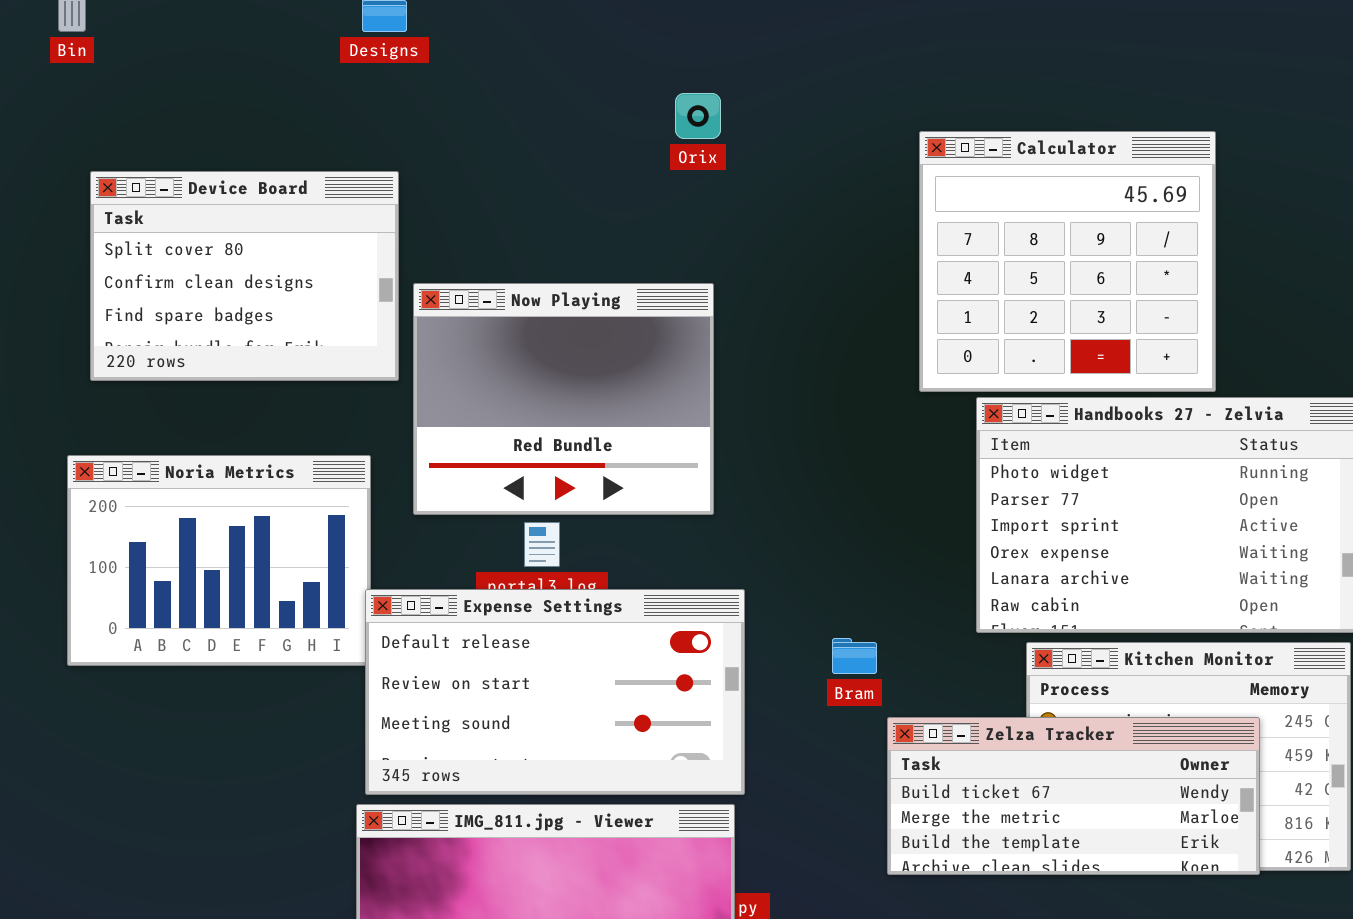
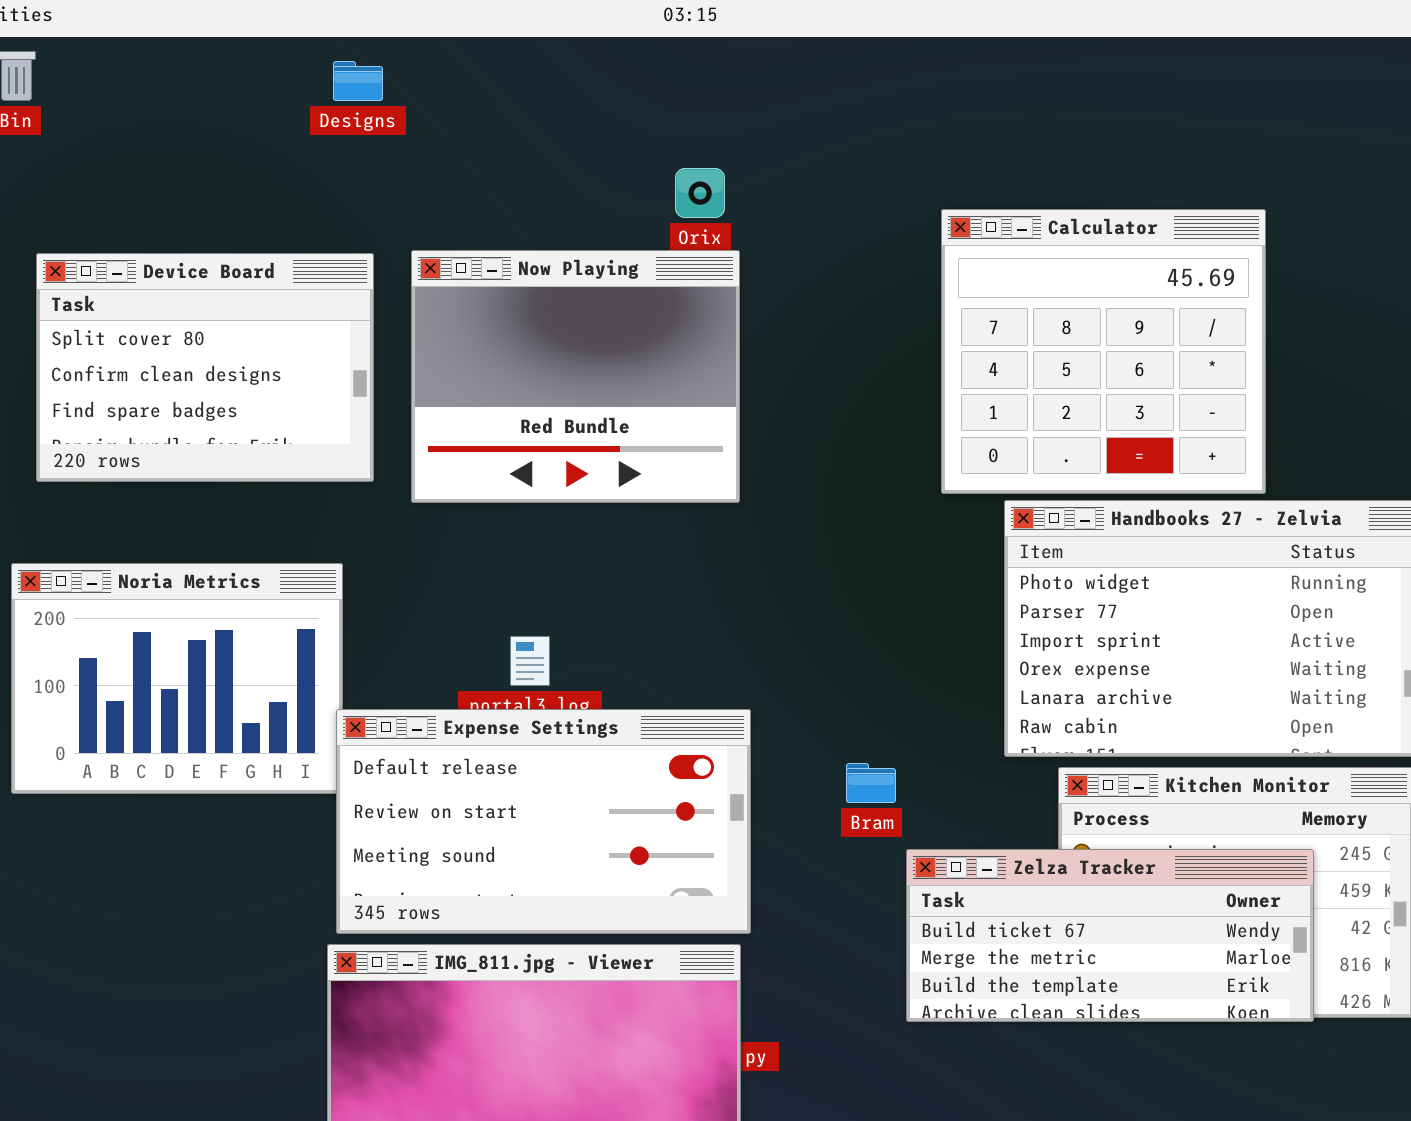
Now Playing: [413,283,714,515] -> [411,250,740,503], moved

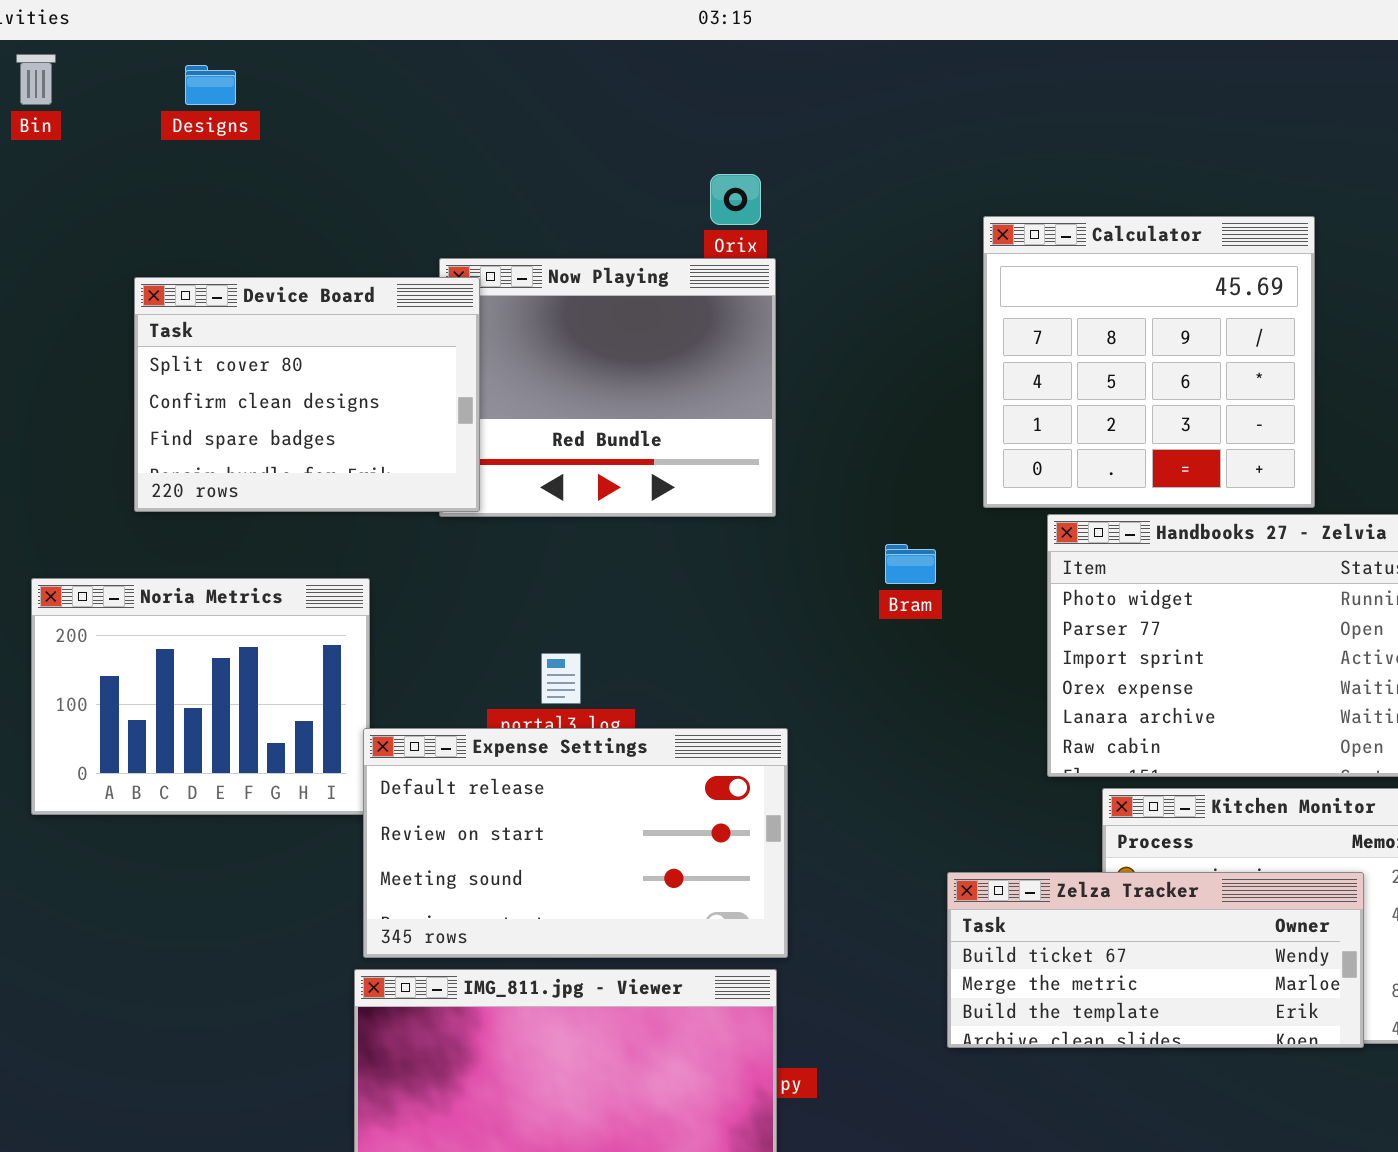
Designs: [333,61,383,101] -> [185,65,236,105], moved
Device Board: [36,253,374,482] -> [134,277,480,512], moved
Bram: [846,763,896,803] -> [885,544,936,584], moved

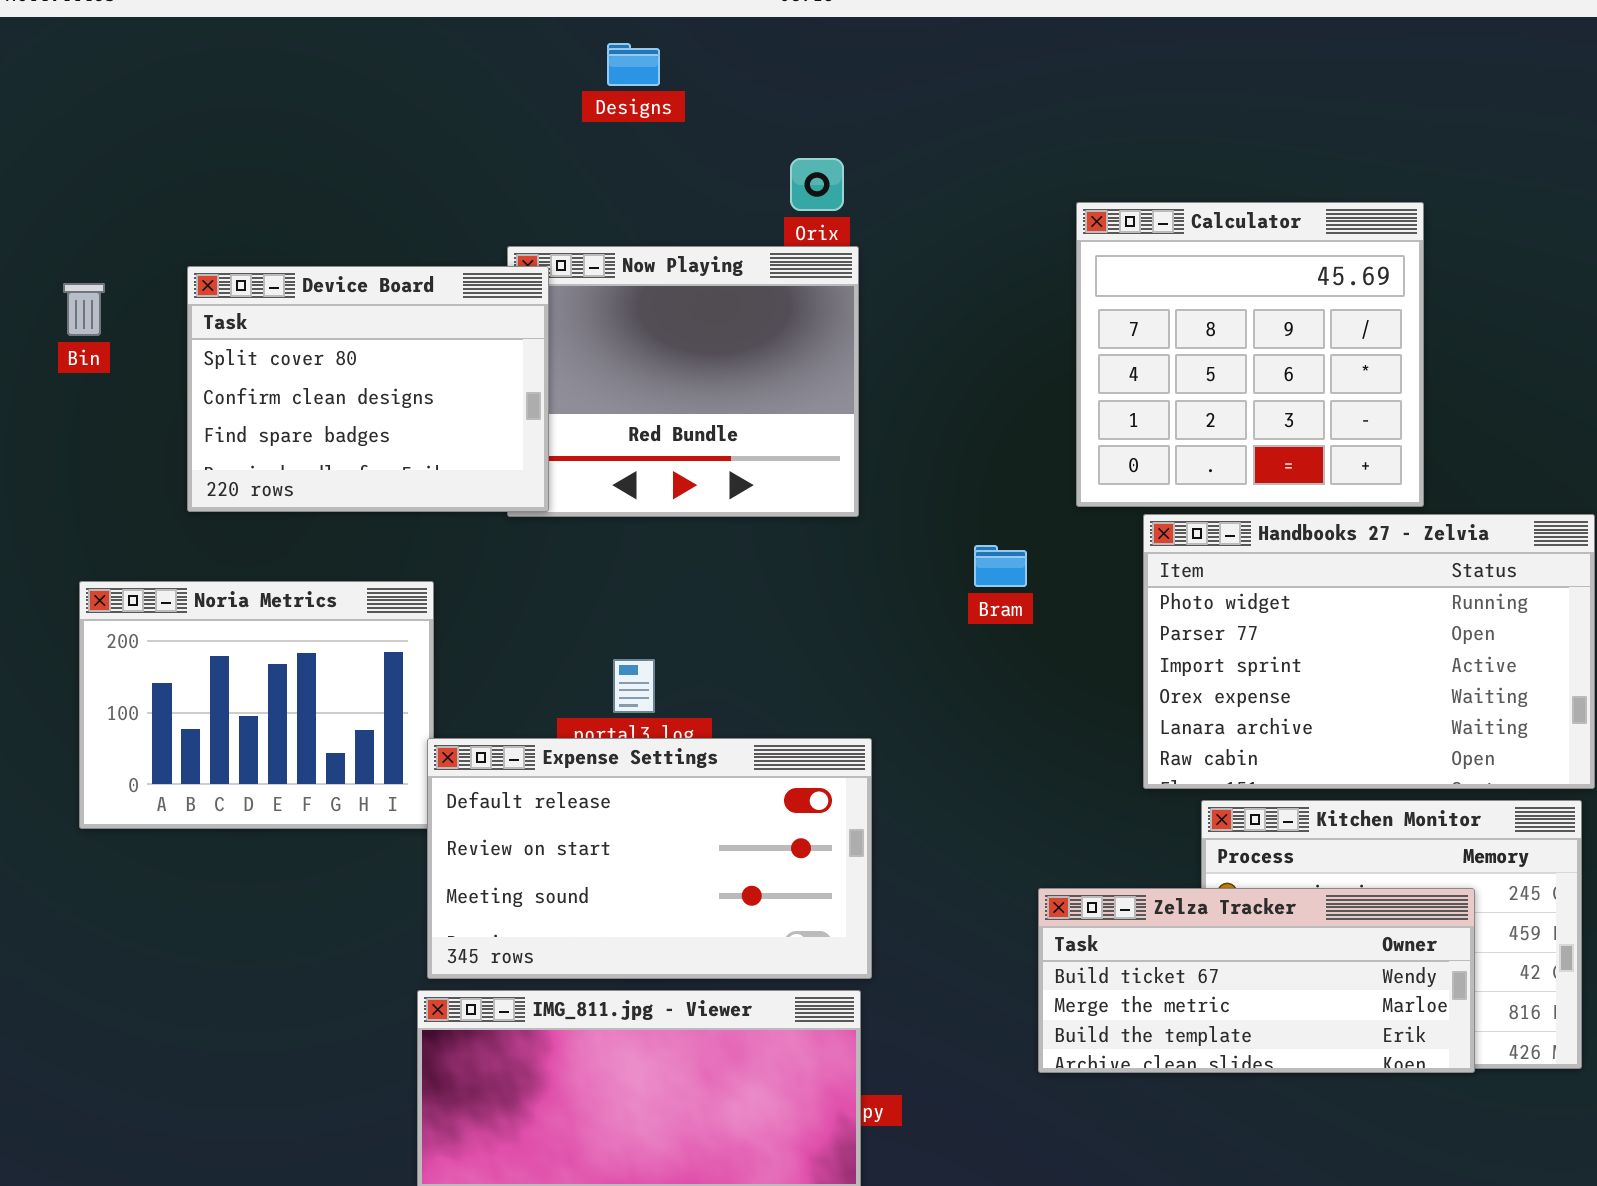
Bin: [16,54,56,105] -> [63,283,105,336], moved
Designs: [185,65,236,105] -> [607,43,660,86], moved

